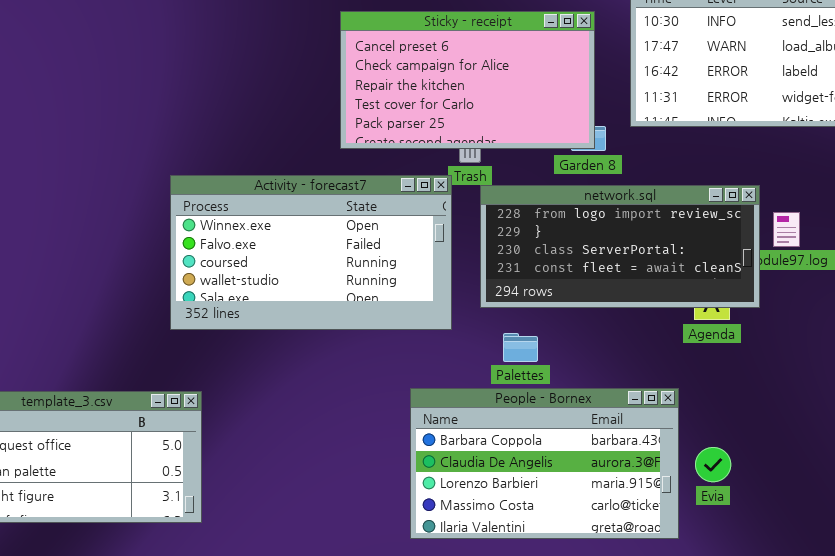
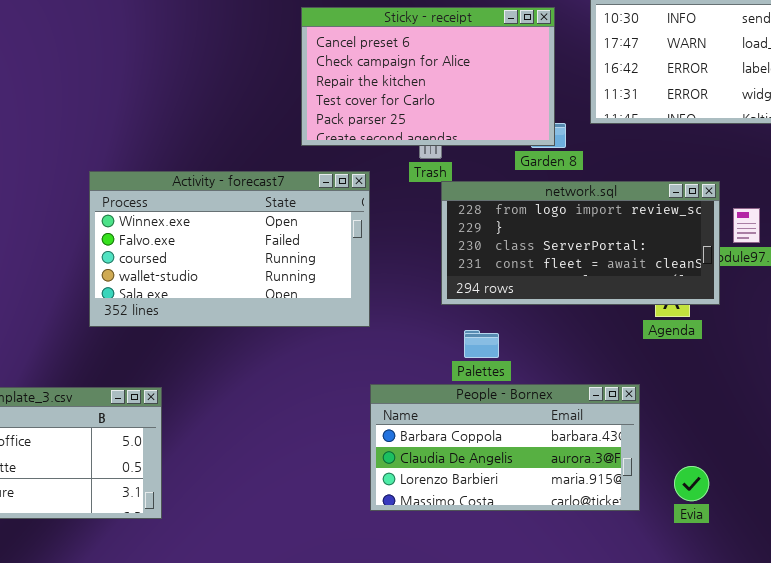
Activity - forecast7: [170,175,452,330] -> [89,171,370,327], moved
People - Bornex: [410,388,679,539] -> [370,384,640,511], resized
Evia: [695,447,731,482] -> [674,466,709,501], moved

